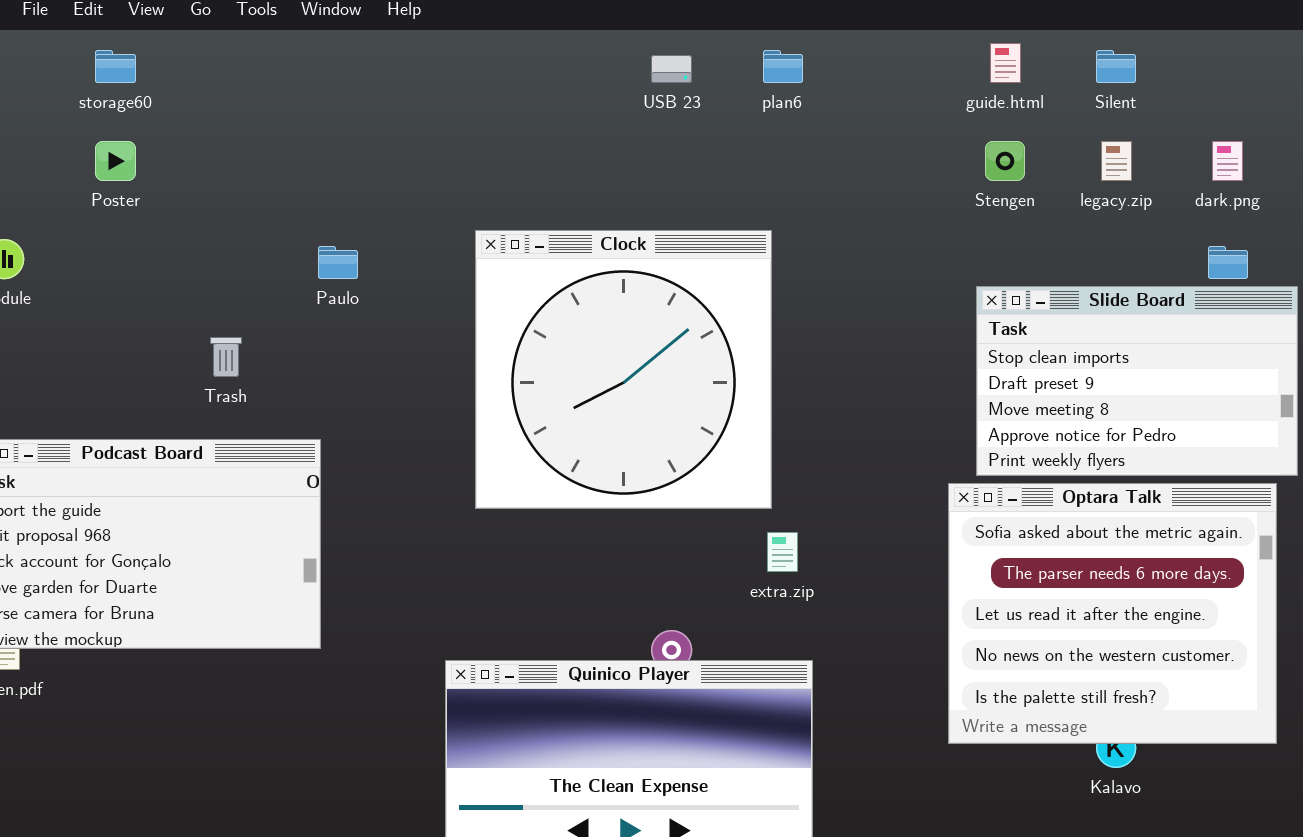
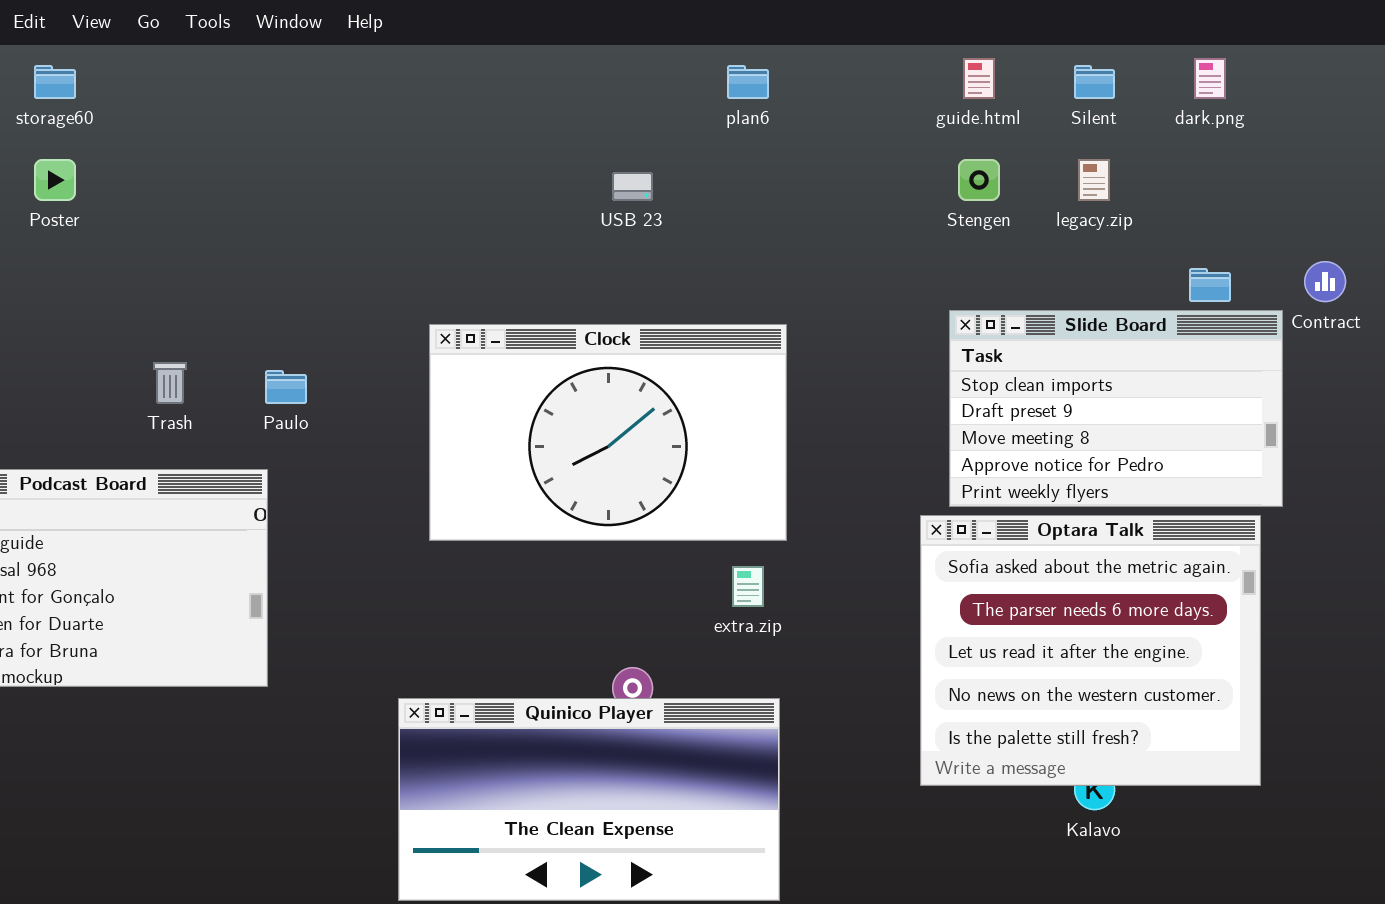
USB 23: [651,55,692,83] -> [612,172,653,201], moved
dark.png: [1212,141,1243,181] -> [1194,58,1226,99], moved
Clock: [475,230,772,509] -> [429,324,787,541], resized
Paulo: [318,246,358,279] -> [265,370,307,404], moved

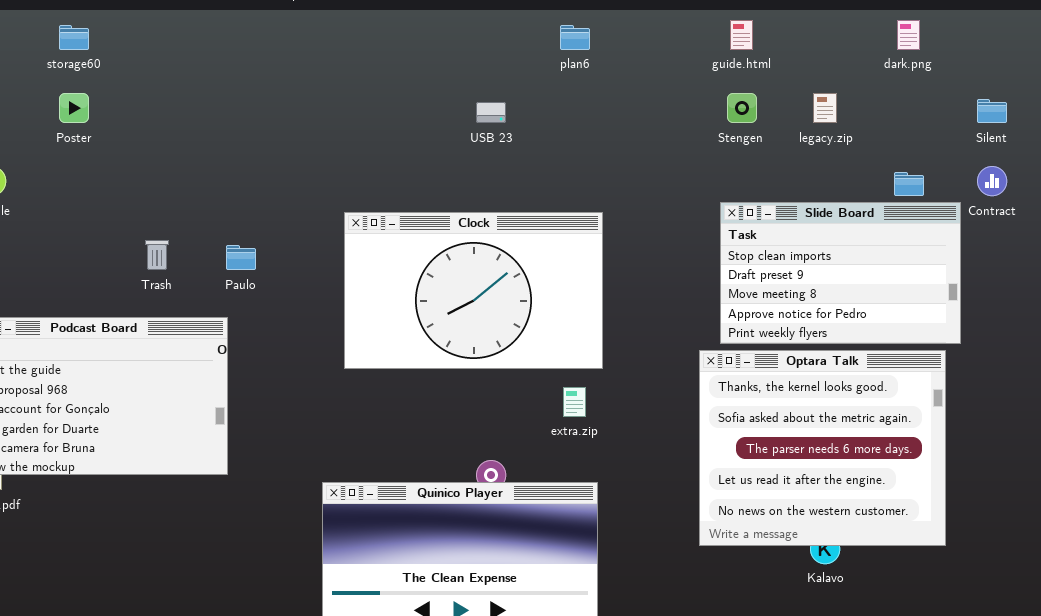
Silent: [1074,65,1115,99] -> [977,99,1007,123], moved
Optara Talk: [920,515,1261,786] -> [699,350,946,546], scrolled up 1 row

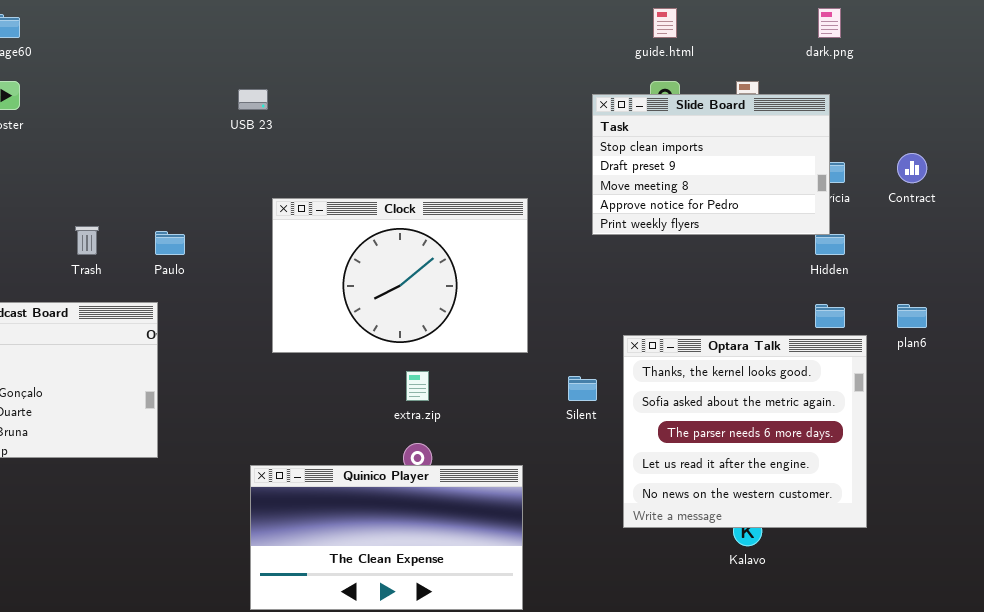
plan6: [560,25,590,50] -> [897,304,927,328], moved
Silent: [977,99,1007,123] -> [568,376,597,401], moved
USB 23: [476,102,506,123] -> [238,89,268,110], moved
Slide Board: [720,202,961,344] -> [592,94,830,235], moved
extra.zip: [563,387,586,417] -> [406,371,429,401], moved

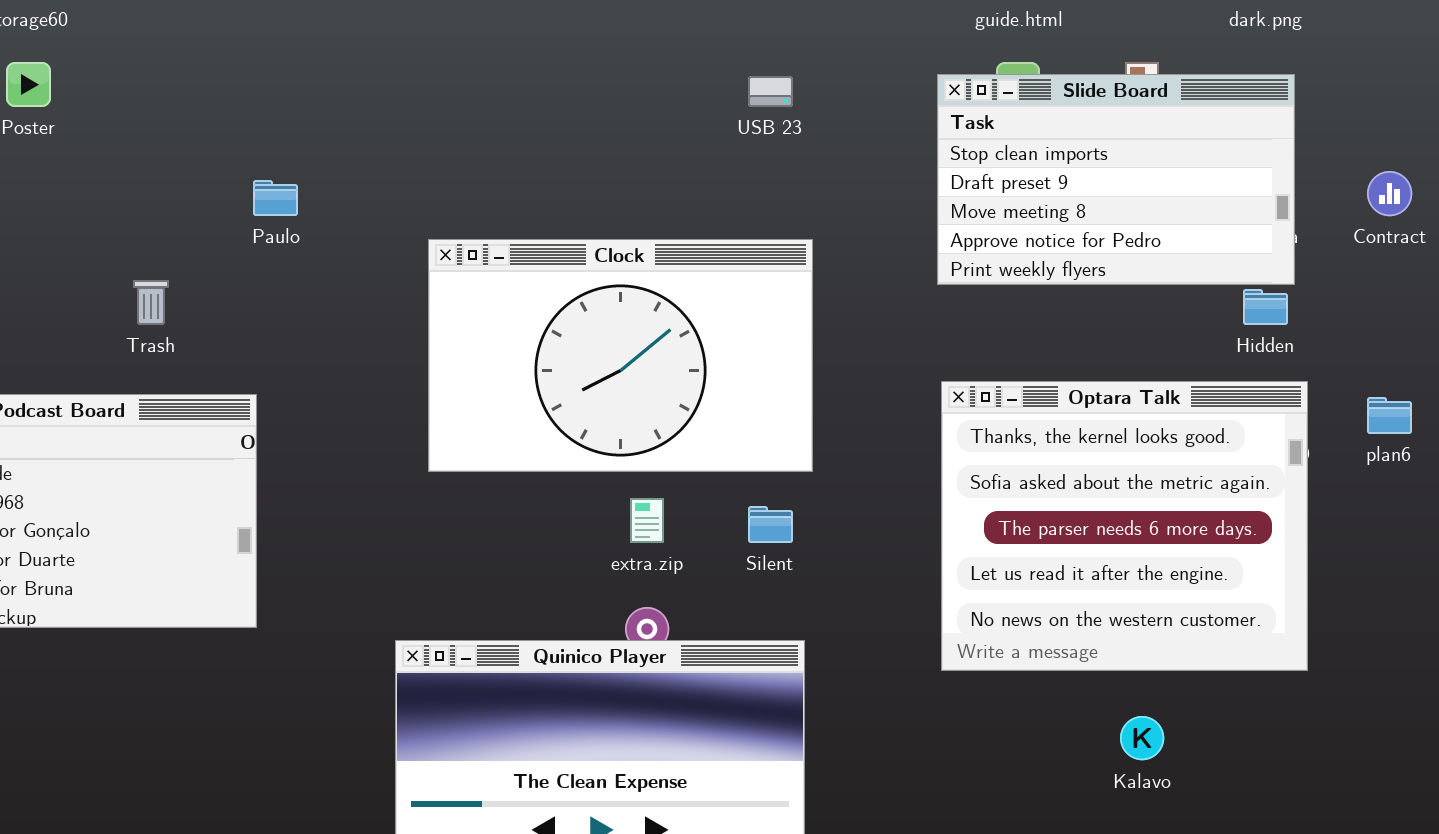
USB 23: [238,89,268,110] -> [748,76,793,107], moved
Slide Board: [592,94,830,235] -> [937,74,1295,285], moved
Paulo: [155,231,185,255] -> [253,180,298,216], moved
Optara Talk: [623,335,867,528] -> [941,381,1308,671], moved
Silent: [568,376,597,401] -> [748,506,793,543], moved

